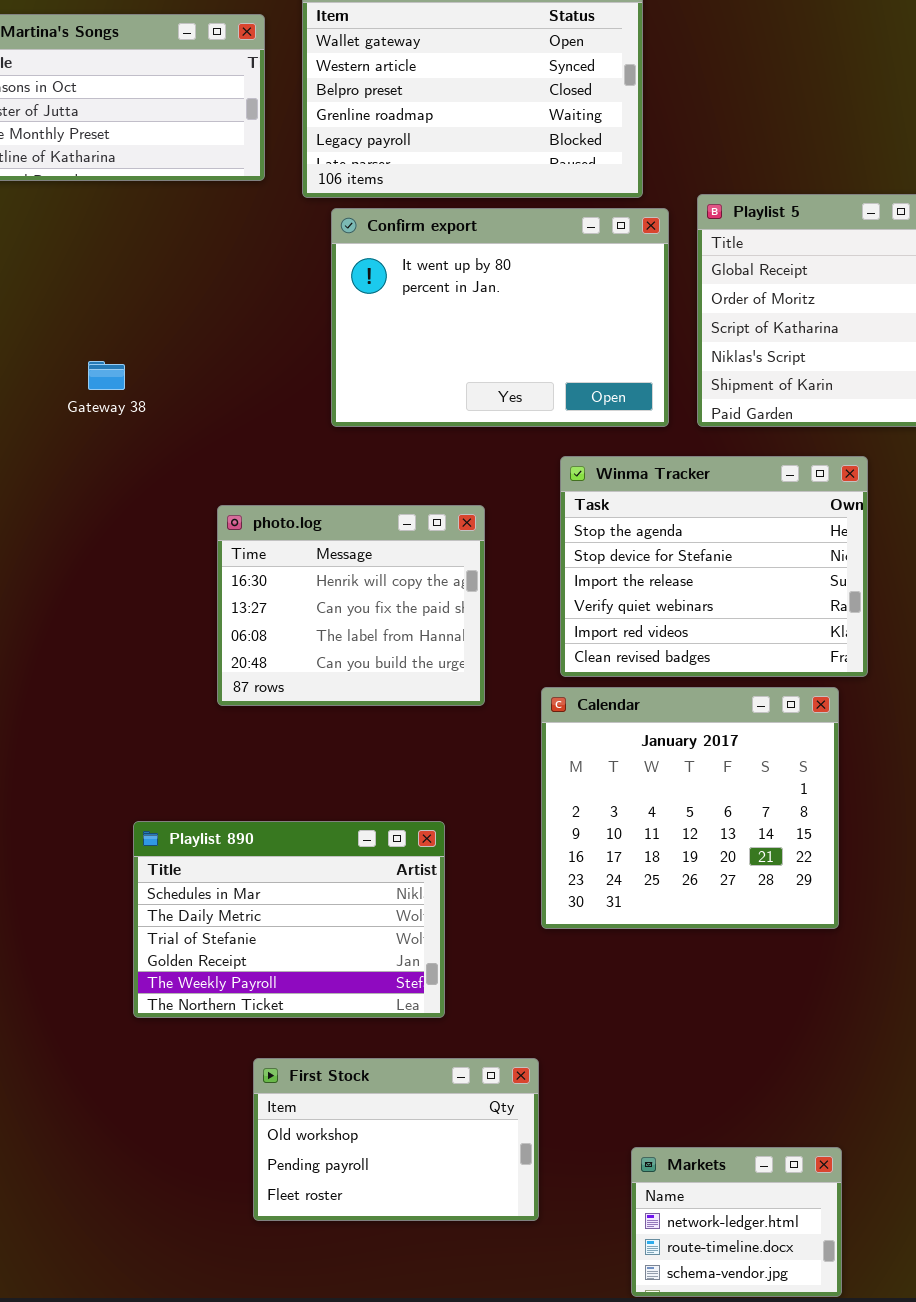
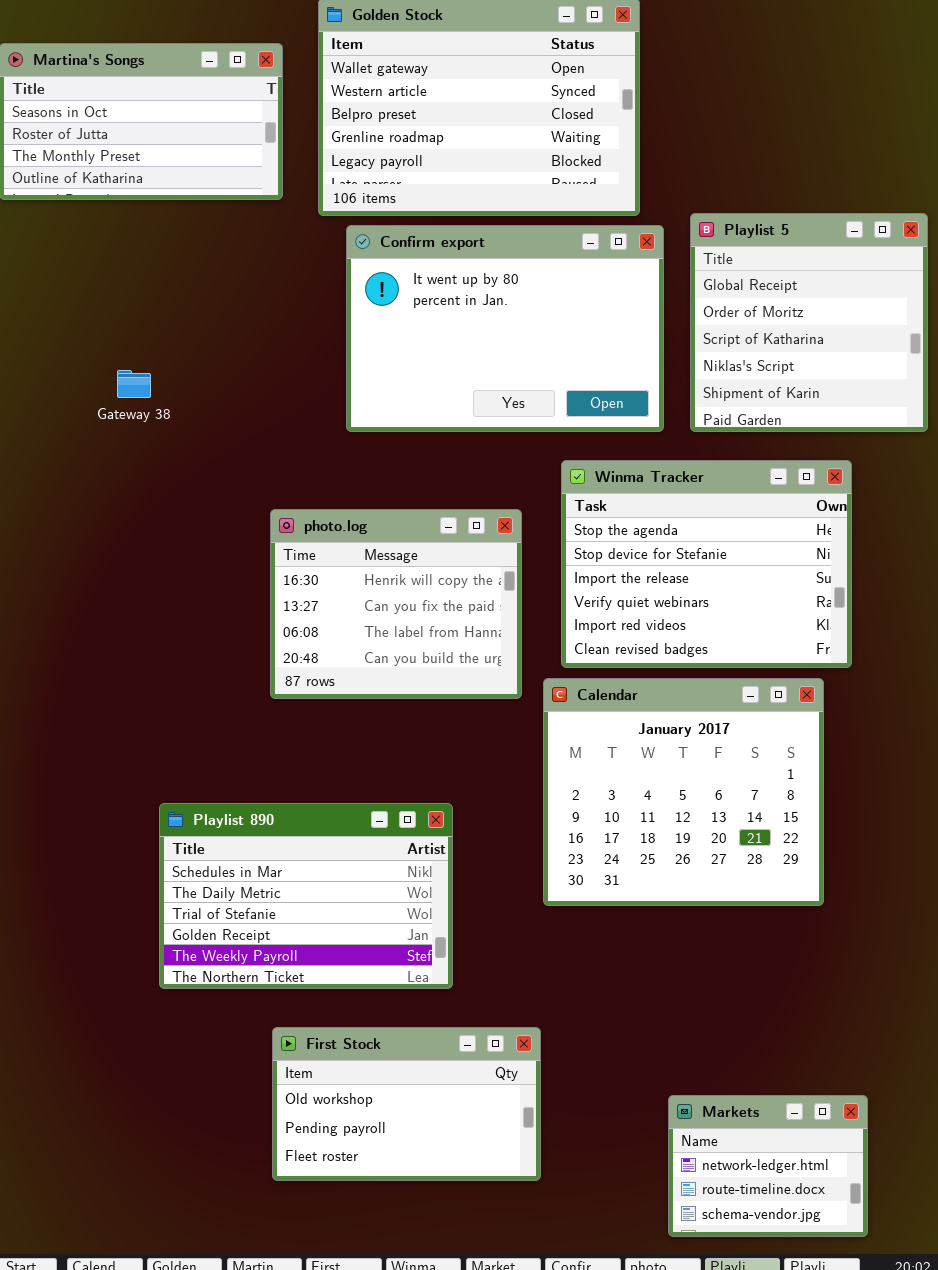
photo.log: [217,505,485,706] -> [270,509,522,699], moved
Markets: [631,1147,842,1297] -> [668,1095,868,1237], moved

